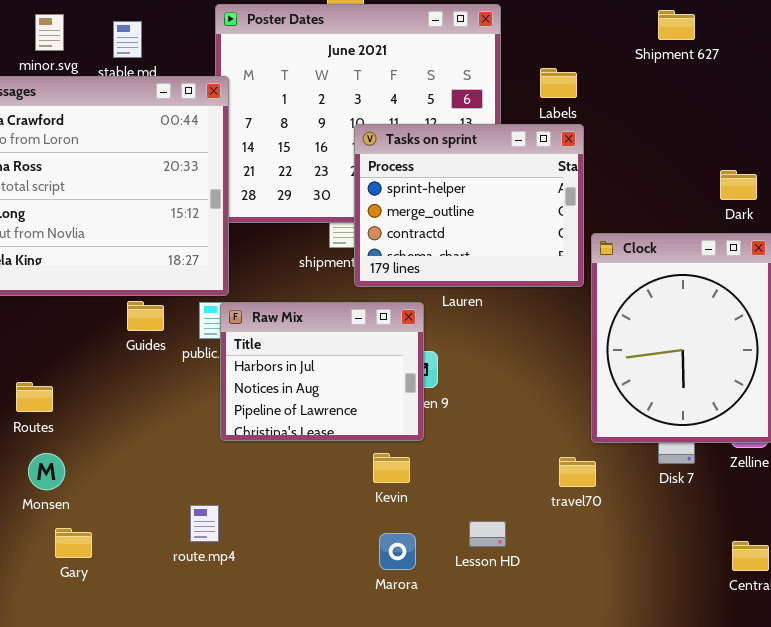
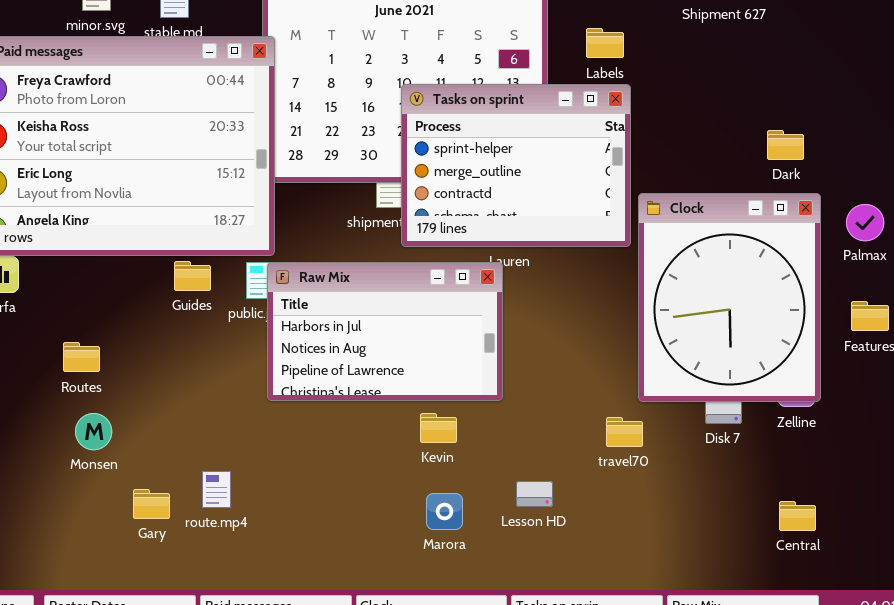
Raw Mix: [220,302,424,441] -> [267,262,503,401], resized
route.mp4: [190,505,219,542] -> [202,471,231,508], moved
Gary: [55,528,92,558] -> [133,489,170,519], moved

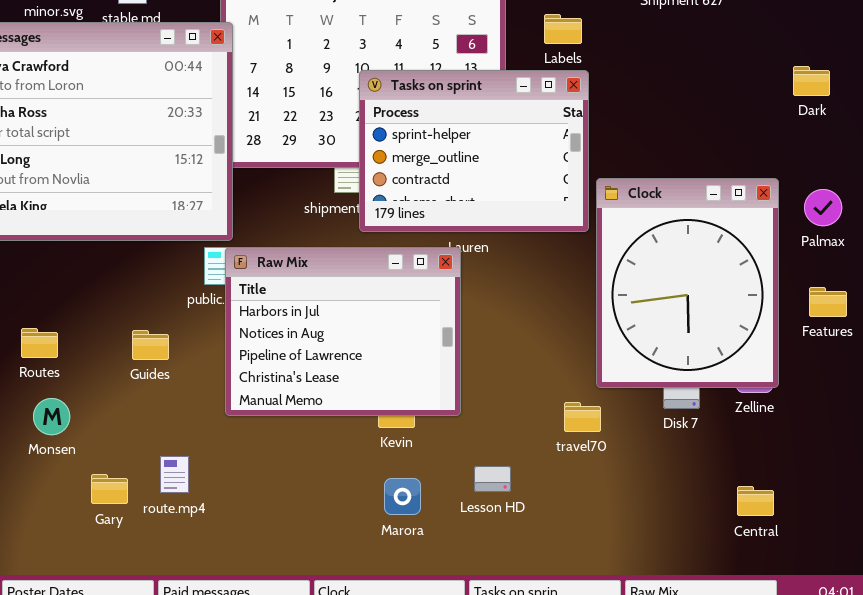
Dark: [767,130,804,160] -> [793,66,830,96], moved
Guides: [174,261,211,291] -> [132,330,169,360], moved
Raw Mix: [267,262,503,401] -> [225,247,461,416], resized

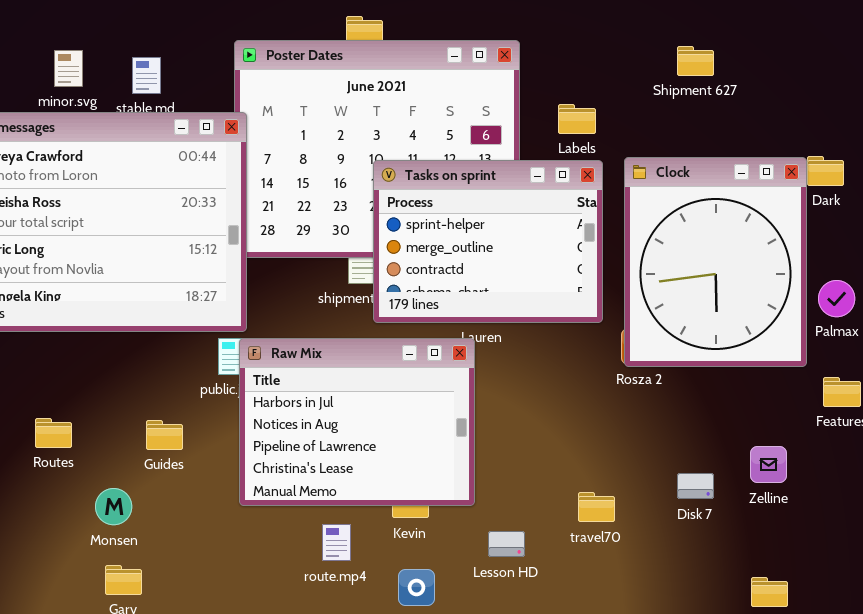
Clock: [596,178,779,388] -> [624,157,807,367], moved
Monsen: [33,398,70,435] -> [95,488,132,525], moved
route.mp4: [160,456,189,493] -> [322,524,351,561], moved
Lesson HD: [474,466,511,492] -> [488,531,525,557], moved

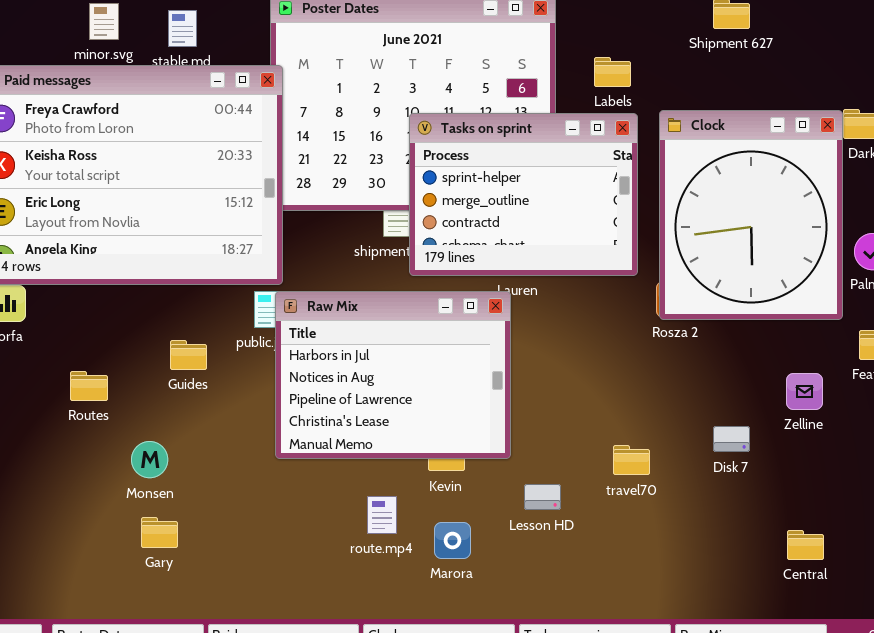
Guides: [146,420,183,450] -> [170,340,207,370], moved
Zelline: [750,446,787,483] -> [786,373,823,410], moved
route.mp4: [322,524,351,561] -> [367,496,397,534], moved

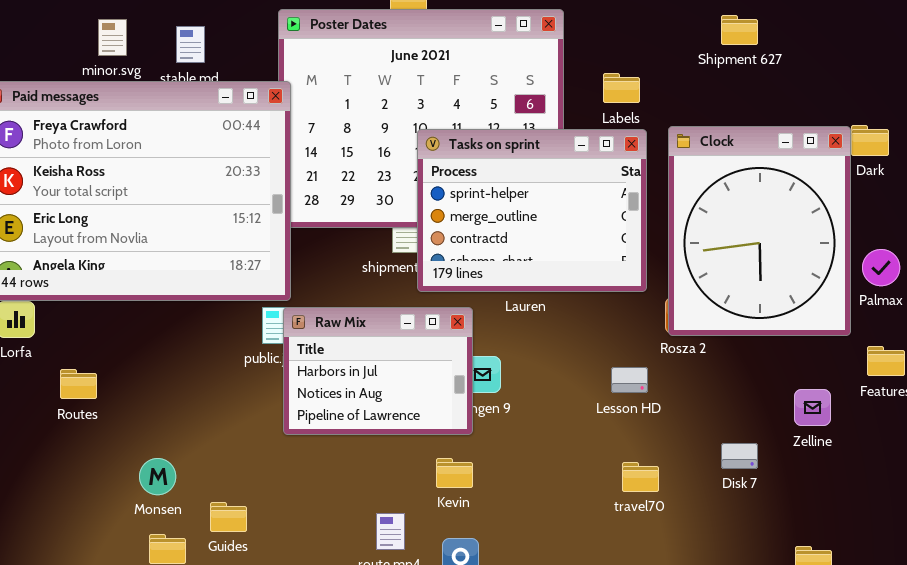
Raw Mix: [275,291,511,459] -> [283,307,473,435], resized
Guides: [170,340,207,370] -> [210,502,247,532], moved
Routes: [70,371,108,401] -> [60,369,97,399], moved
Lesson HD: [524,484,561,510] -> [611,367,648,393], moved

